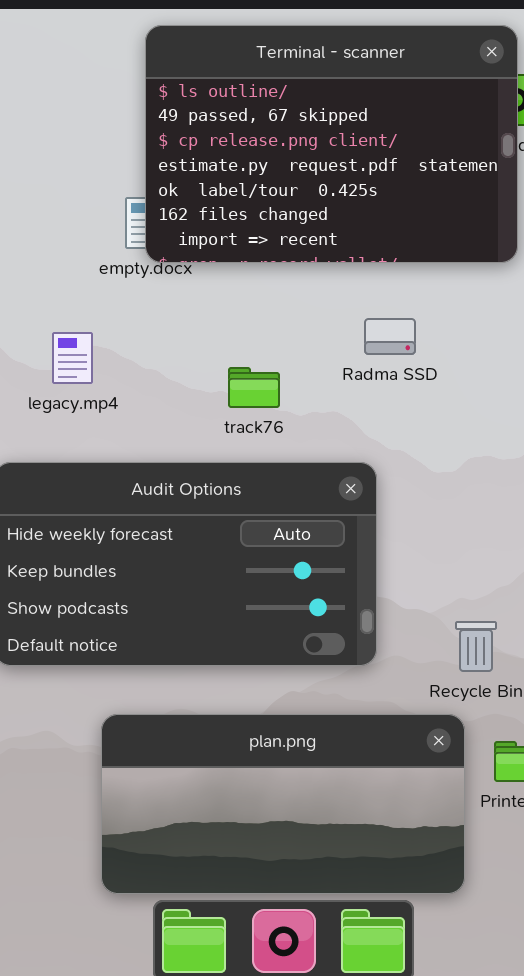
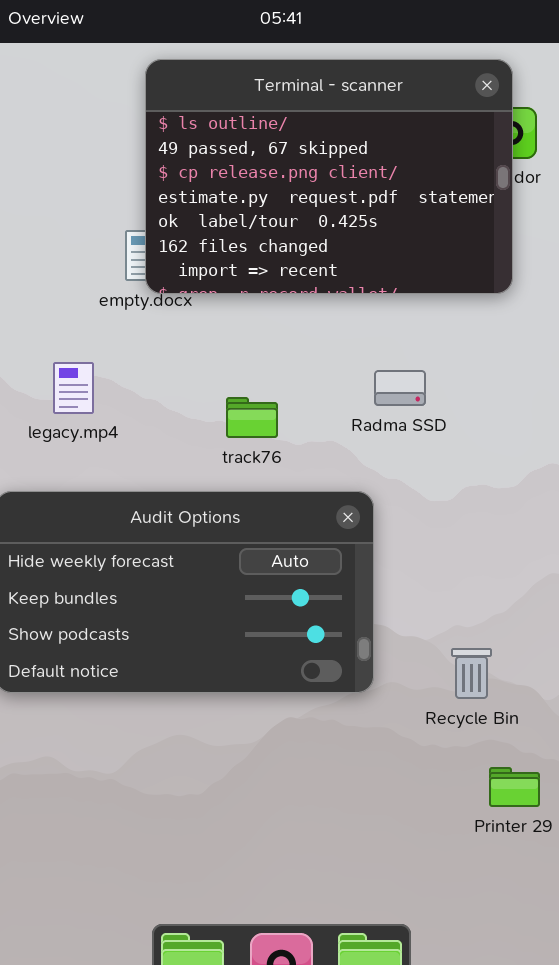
Radma SSD: [364,318,416,355] -> [374,370,426,406], moved
plan.png: [101,714,465,894] -> none, closed

